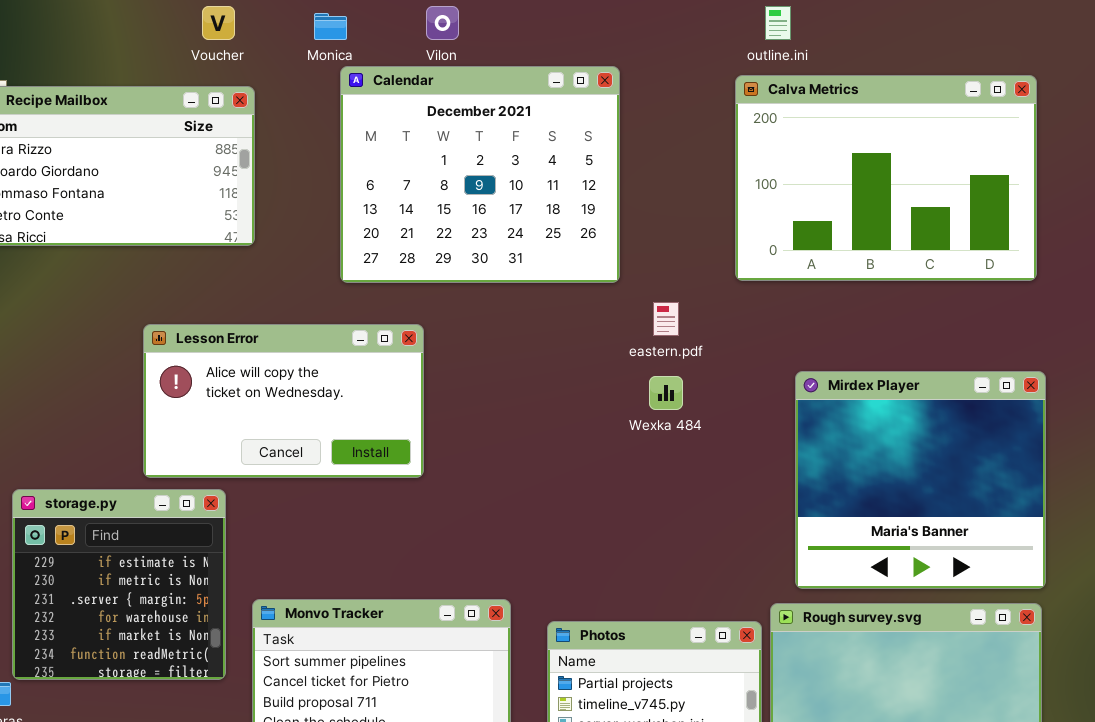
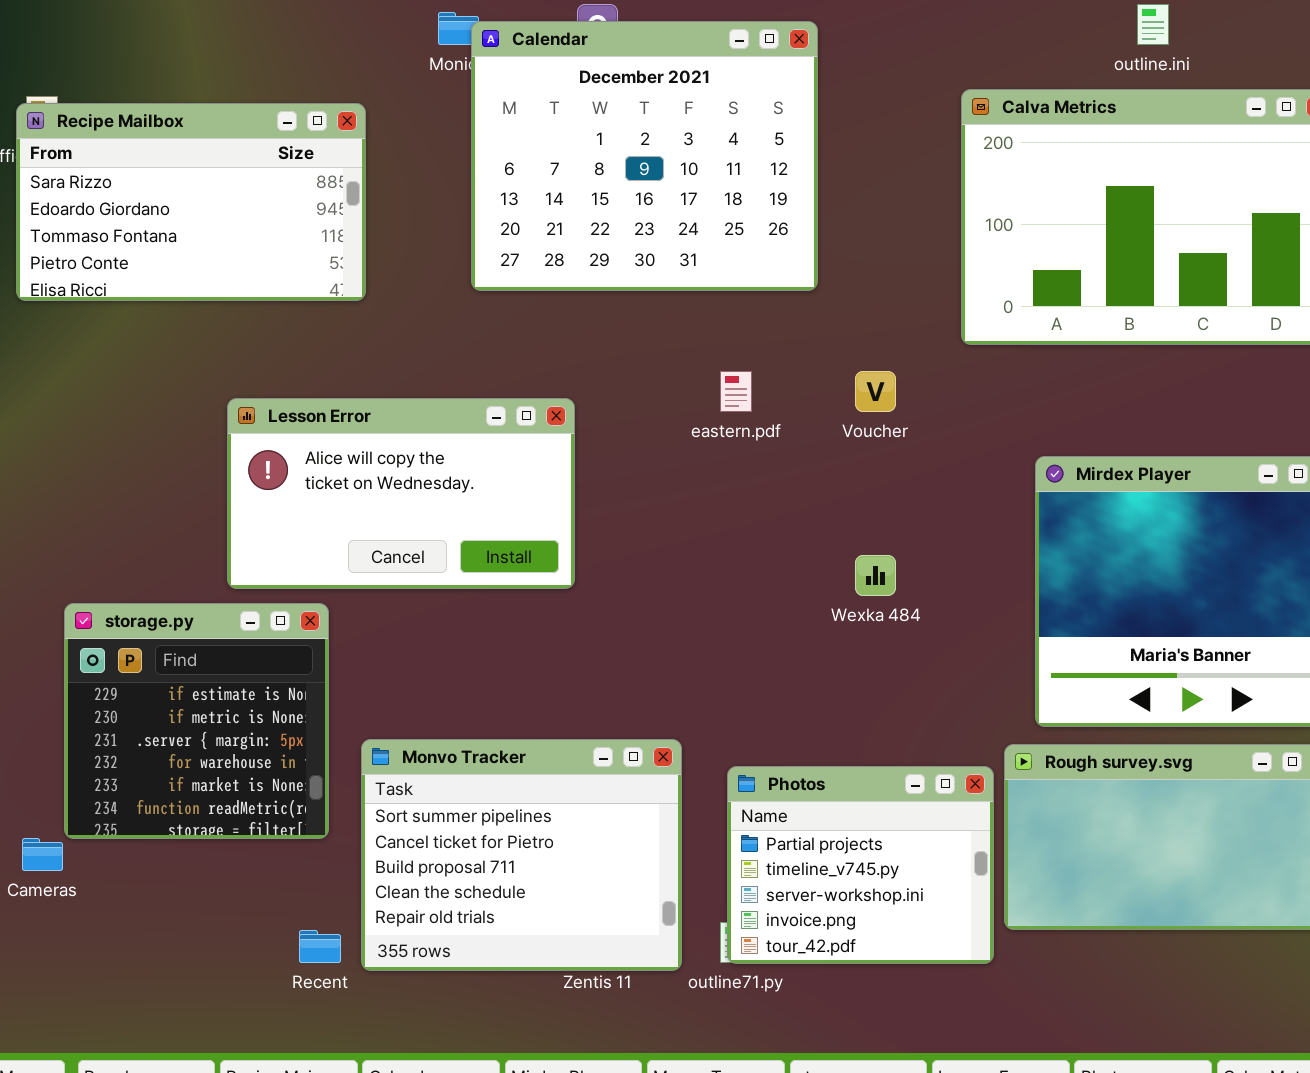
Voucher: [202,6,235,40] -> [855,371,896,412], moved
outline.ini: [765,6,791,40] -> [1137,4,1169,45], moved
Calendar: [340,66,620,283] -> [471,21,818,291], moved
eastern.pdf: [653,302,679,336] -> [720,371,752,412], moved
Wexka 484: [649,376,683,410] -> [855,555,896,596], moved

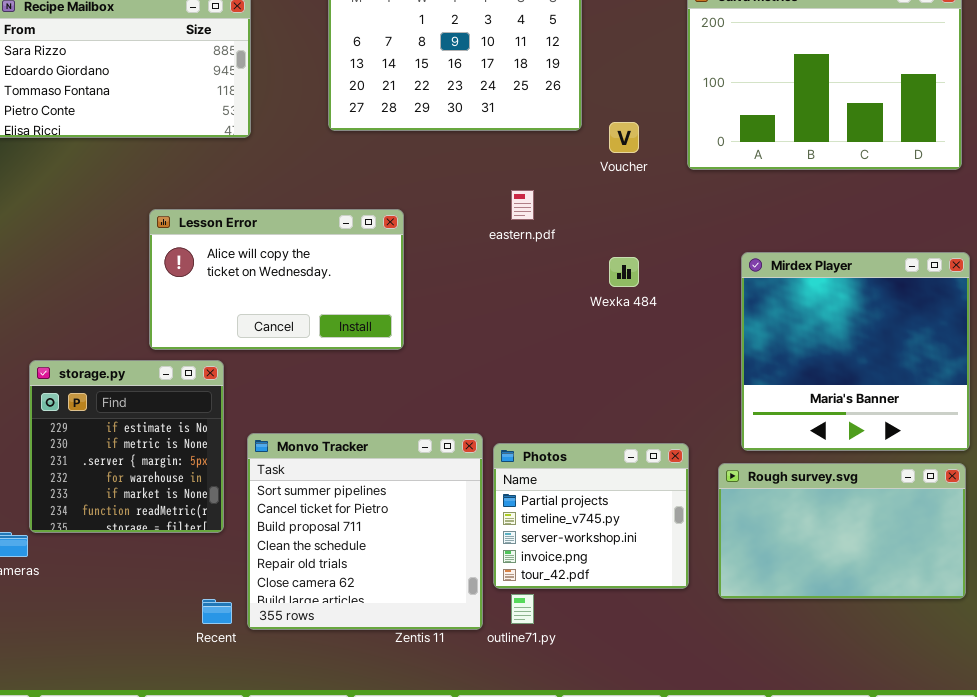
Voucher: [855,371,896,412] -> [609,122,639,153], moved
Wexka 484: [855,555,896,596] -> [609,257,639,287], moved
Monvo Tracker: [361,739,682,971] -> [247,433,483,630], resized
Photos: [727,766,994,964] -> [493,443,689,589], moved

